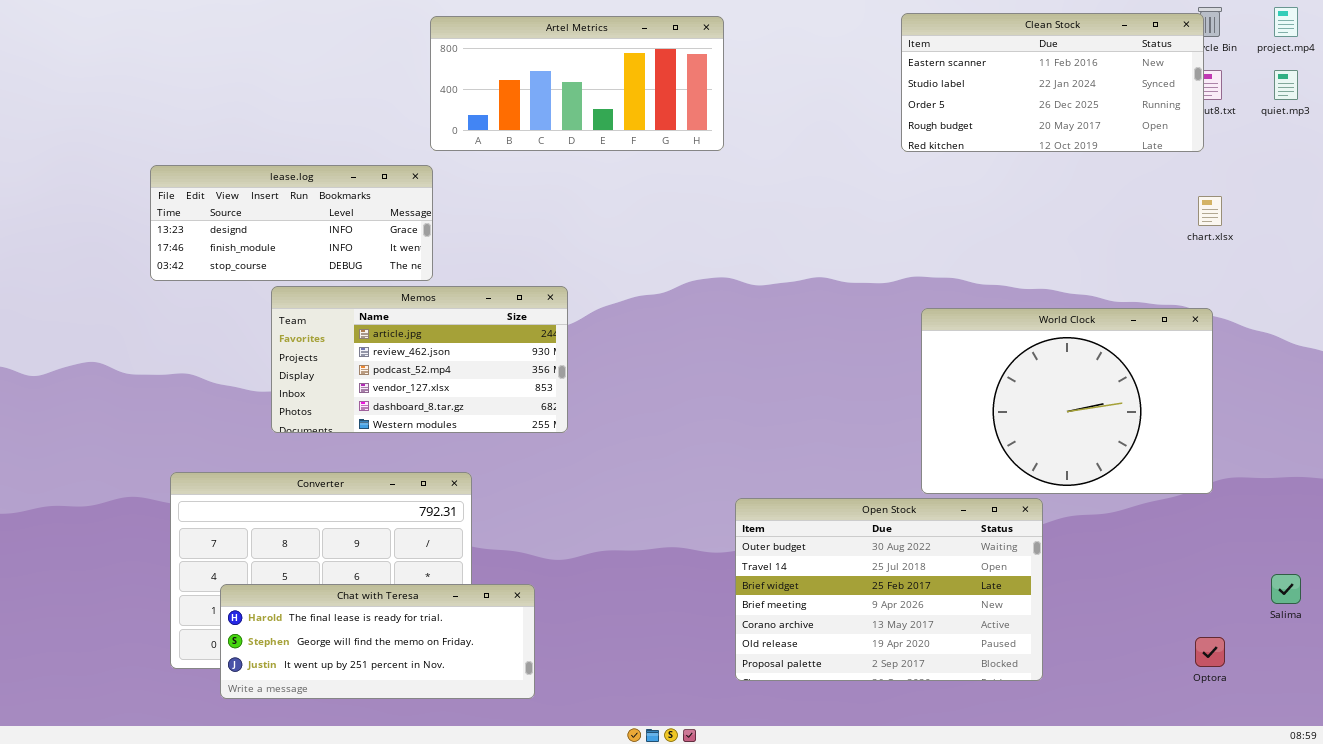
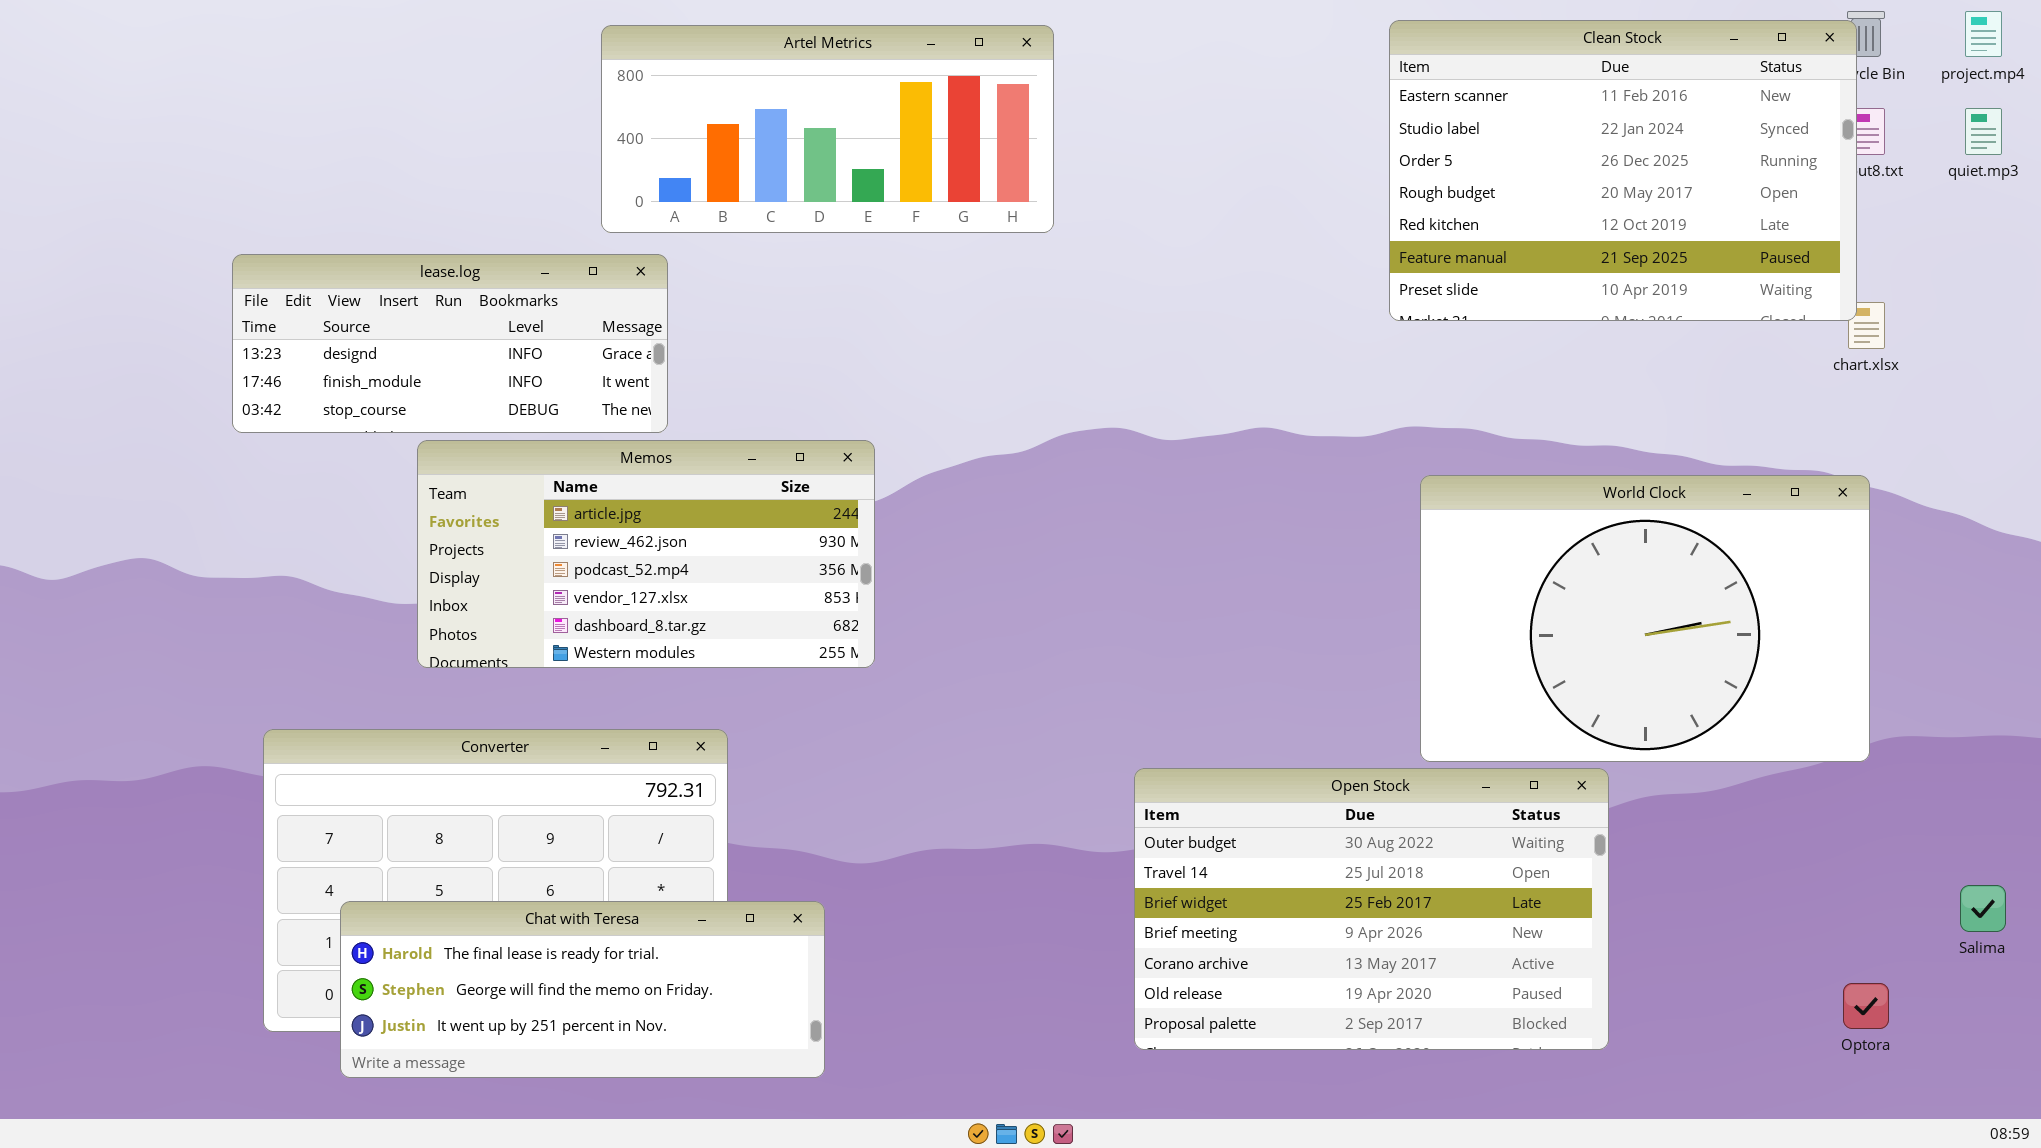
Clean Stock: [901,13,1204,152] -> [1389,20,1857,321], resized
Artel Metrics: [430,16,724,151] -> [601,25,1054,233], moved

